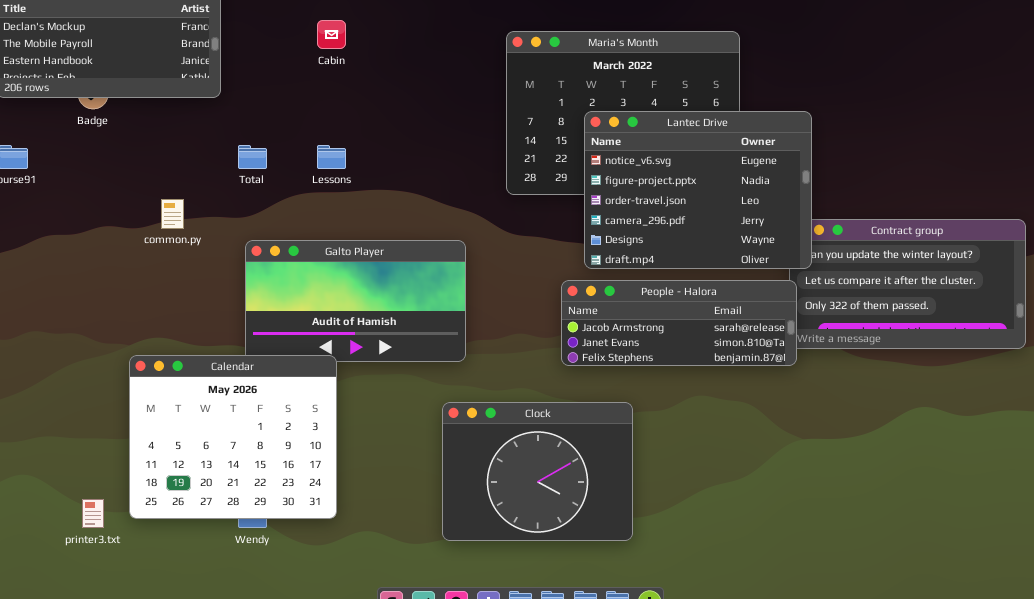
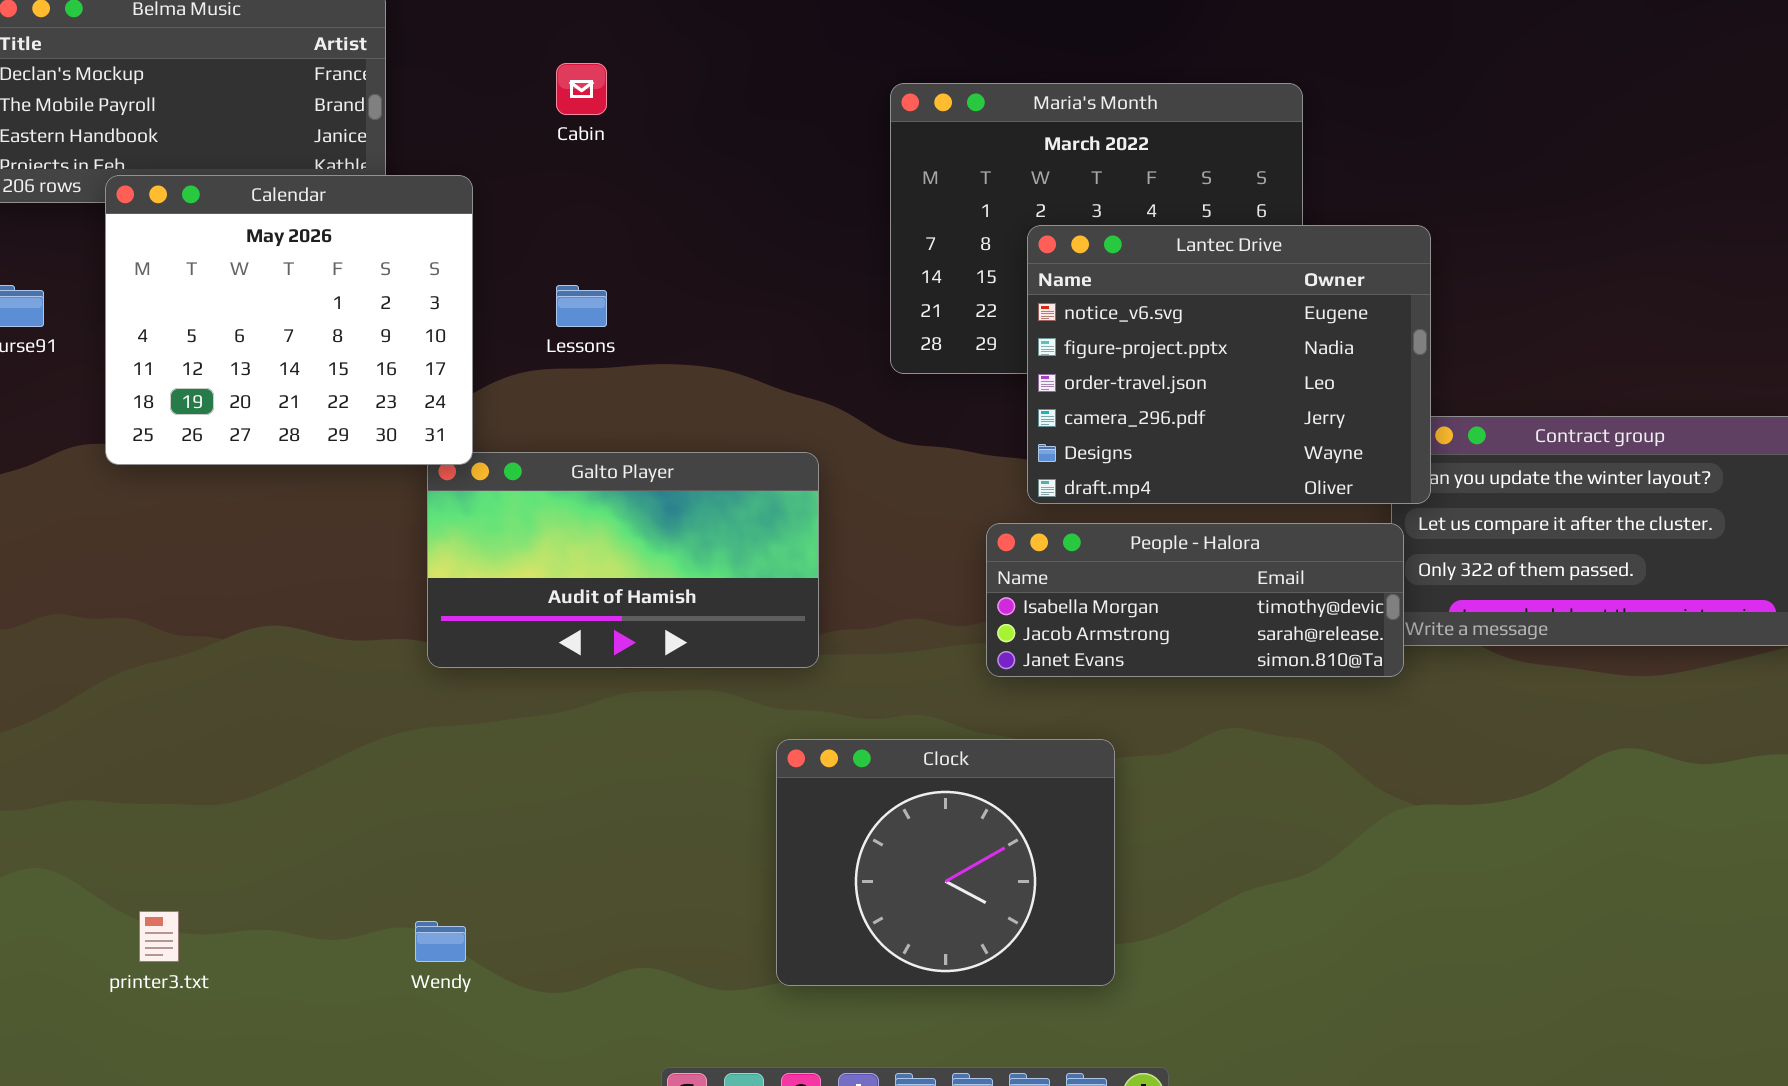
People - Halora: [561,280,797,366] -> [986,523,1404,677], scrolled up 1 row
Calendar: [129,355,337,519] -> [105,175,473,465], moved

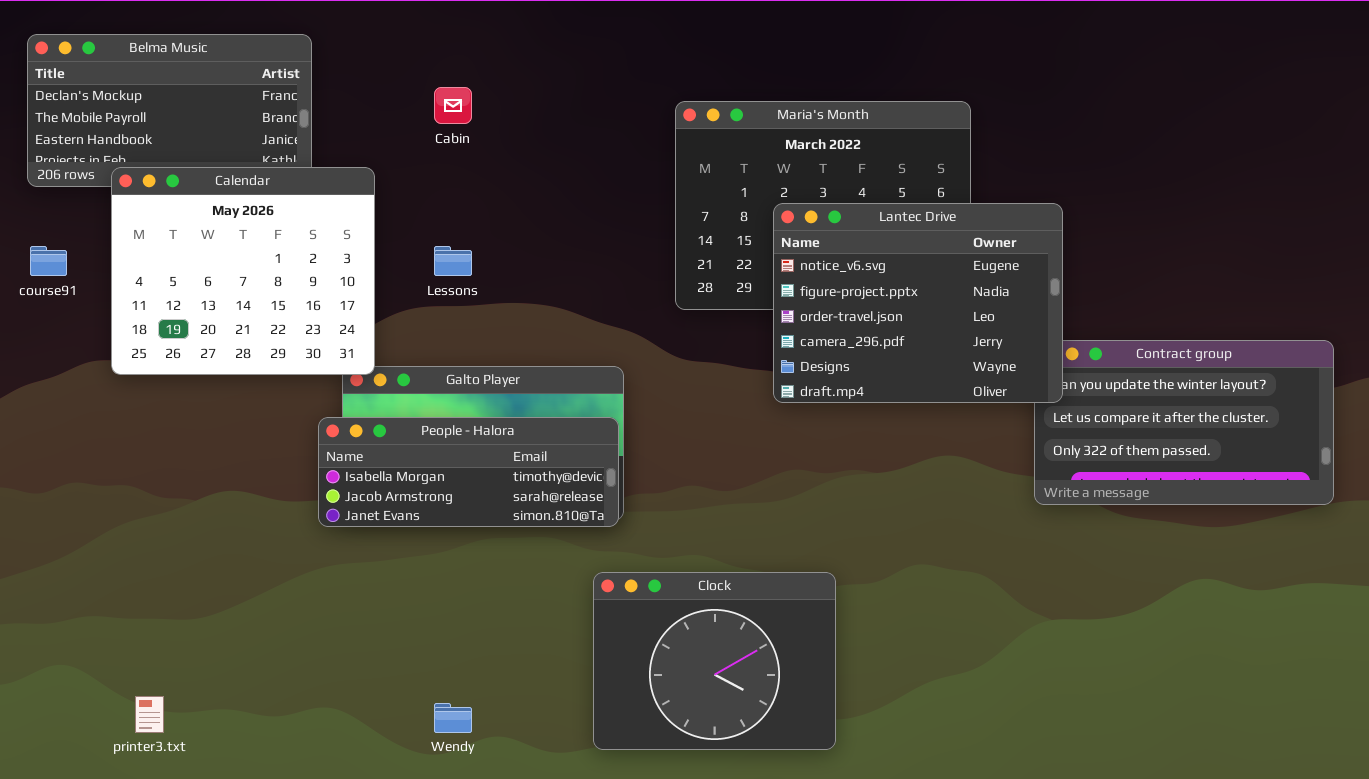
People - Halora: [986,523,1404,677] -> [318,417,619,527], moved
Wendy: [415,921,466,962] -> [434,703,472,733], moved

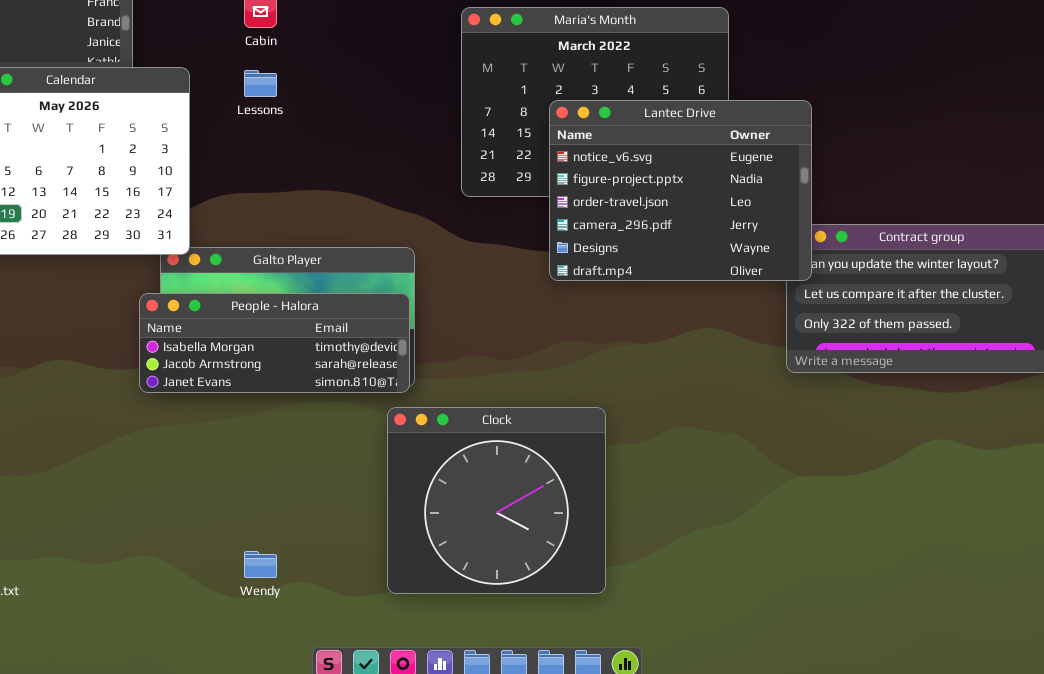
Lessons: [434,246,472,276] -> [244,70,277,97], moved
Clock: [593,572,836,750] -> [387,407,606,594], resized

